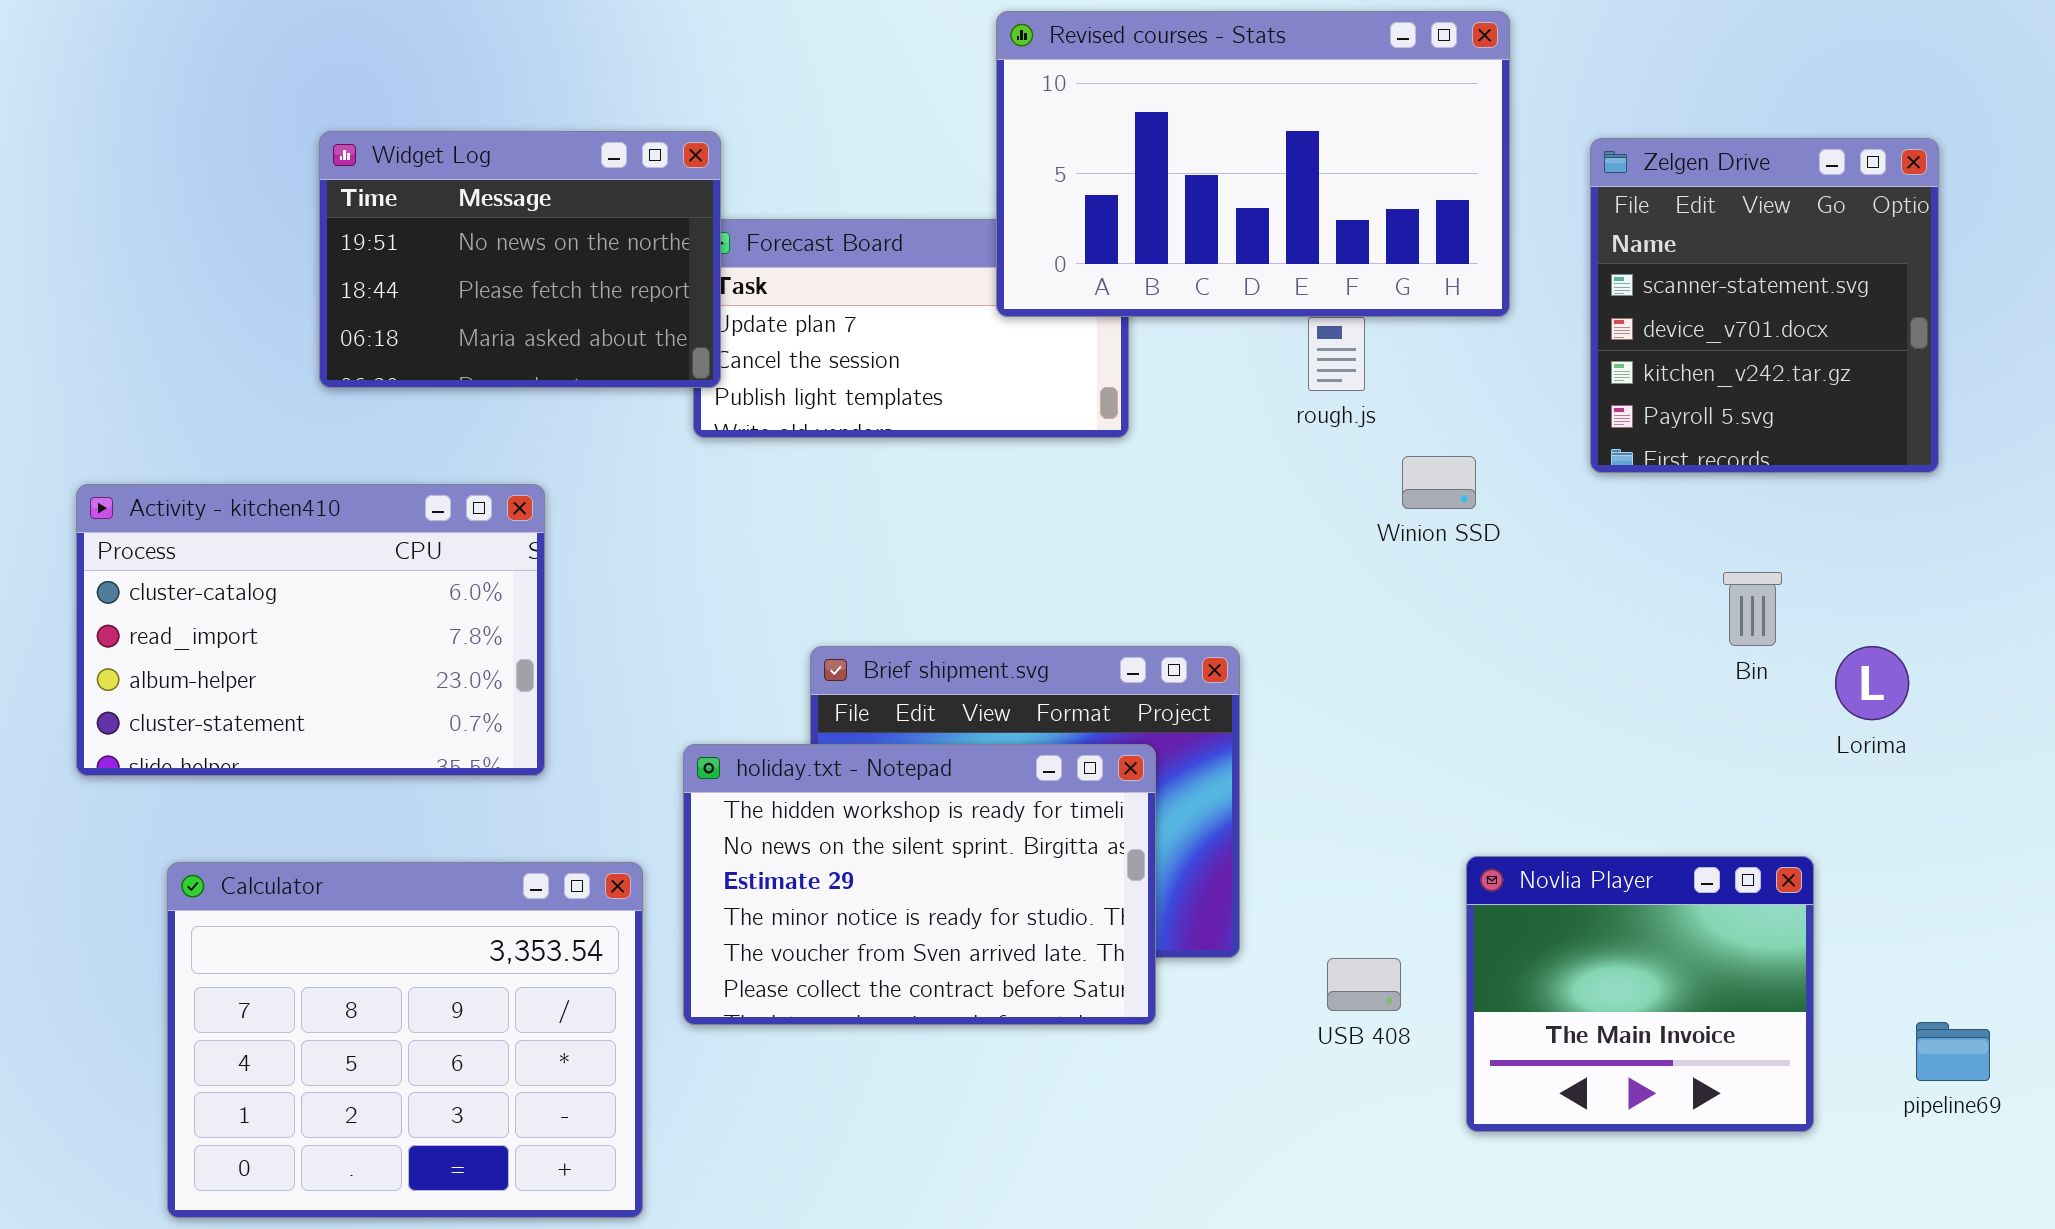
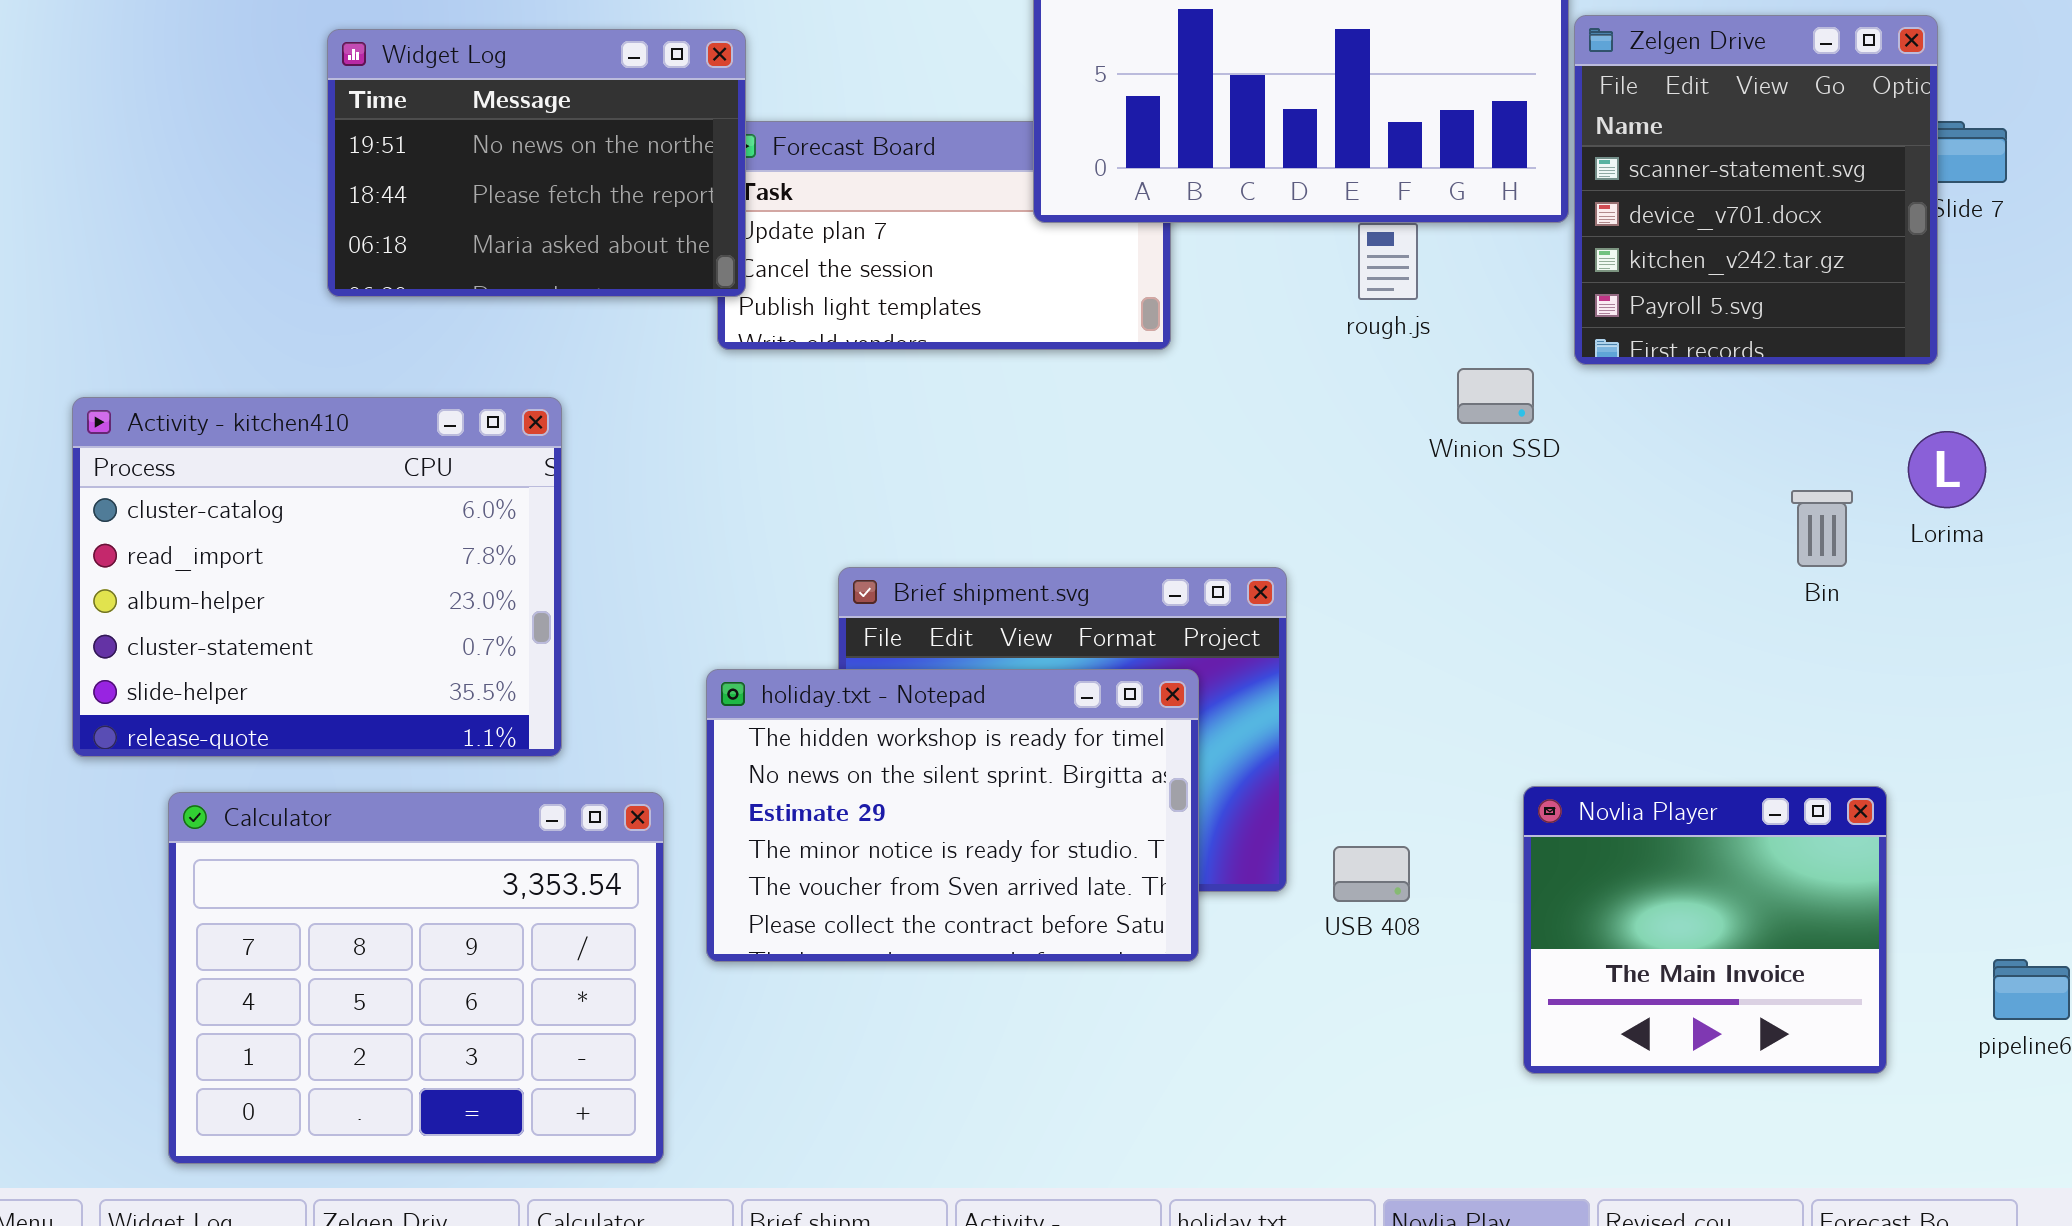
Zelgen Drive: [1590,138,1939,473] -> [1574,15,1938,365], moved
Activity - kitchen410: [76,484,545,776] -> [72,397,562,757], resized
Lorima: [1835,646,1909,720] -> [1908,431,1986,508], moved
USB 408: [1327,958,1401,1011] -> [1333,846,1410,902], moved

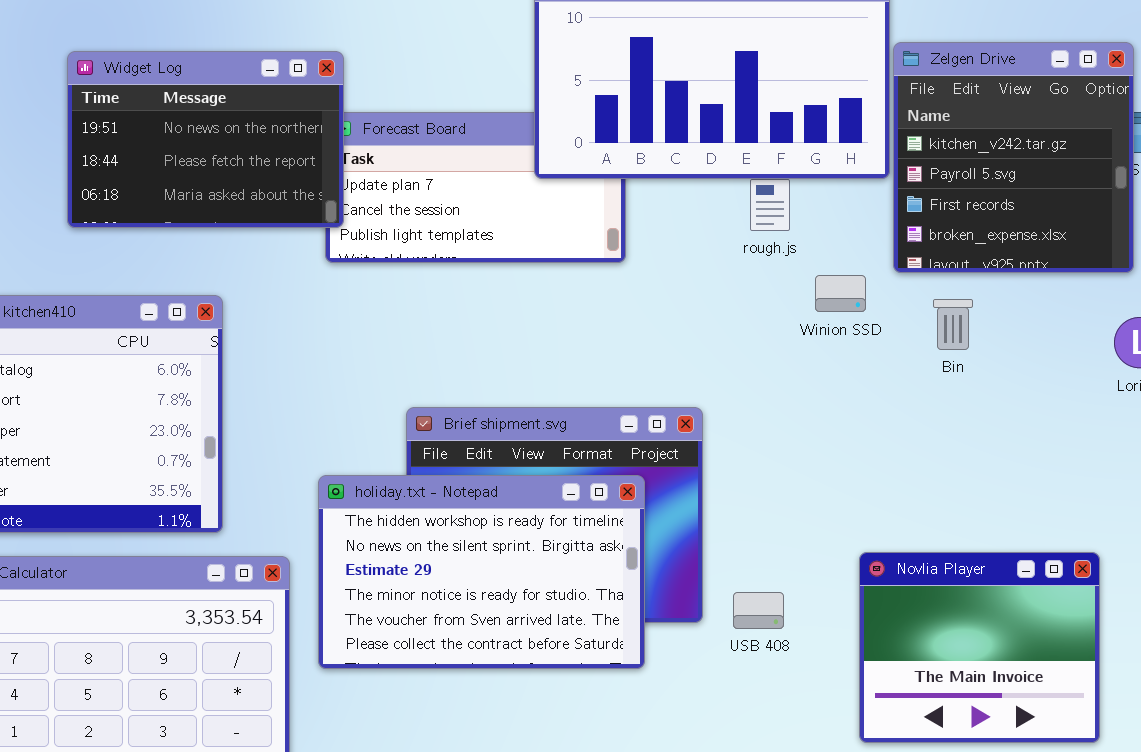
Zelgen Drive: [1574,15,1938,365] -> [893,42,1134,273], scrolled down 2 rows
Bin: [1791,490,1853,567] -> [933,299,973,350], moved

